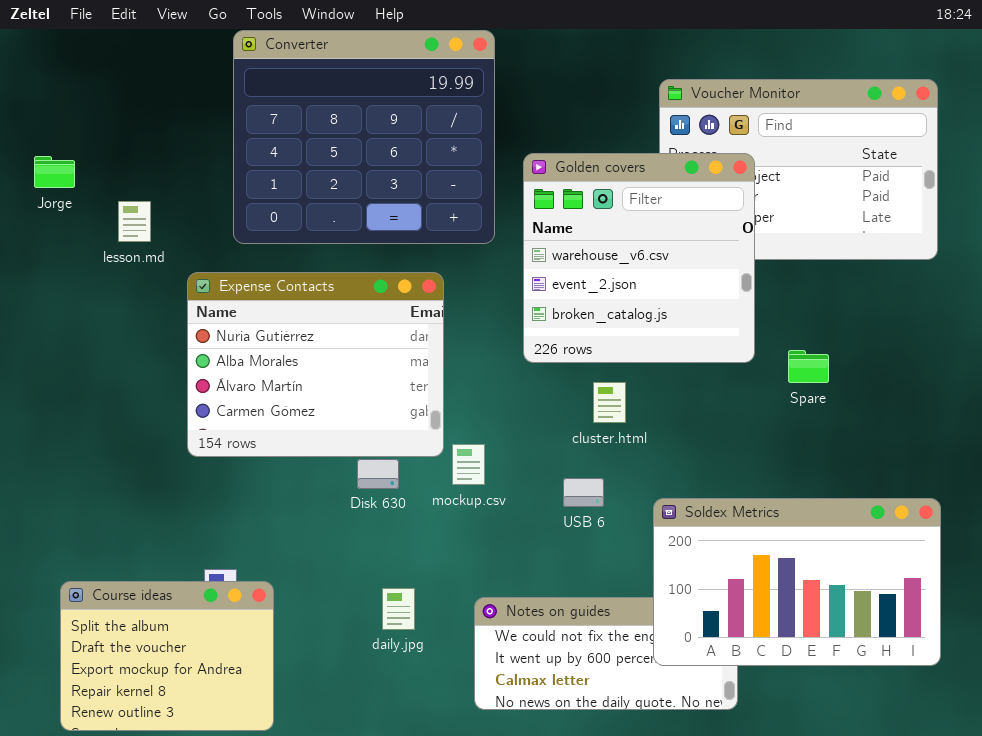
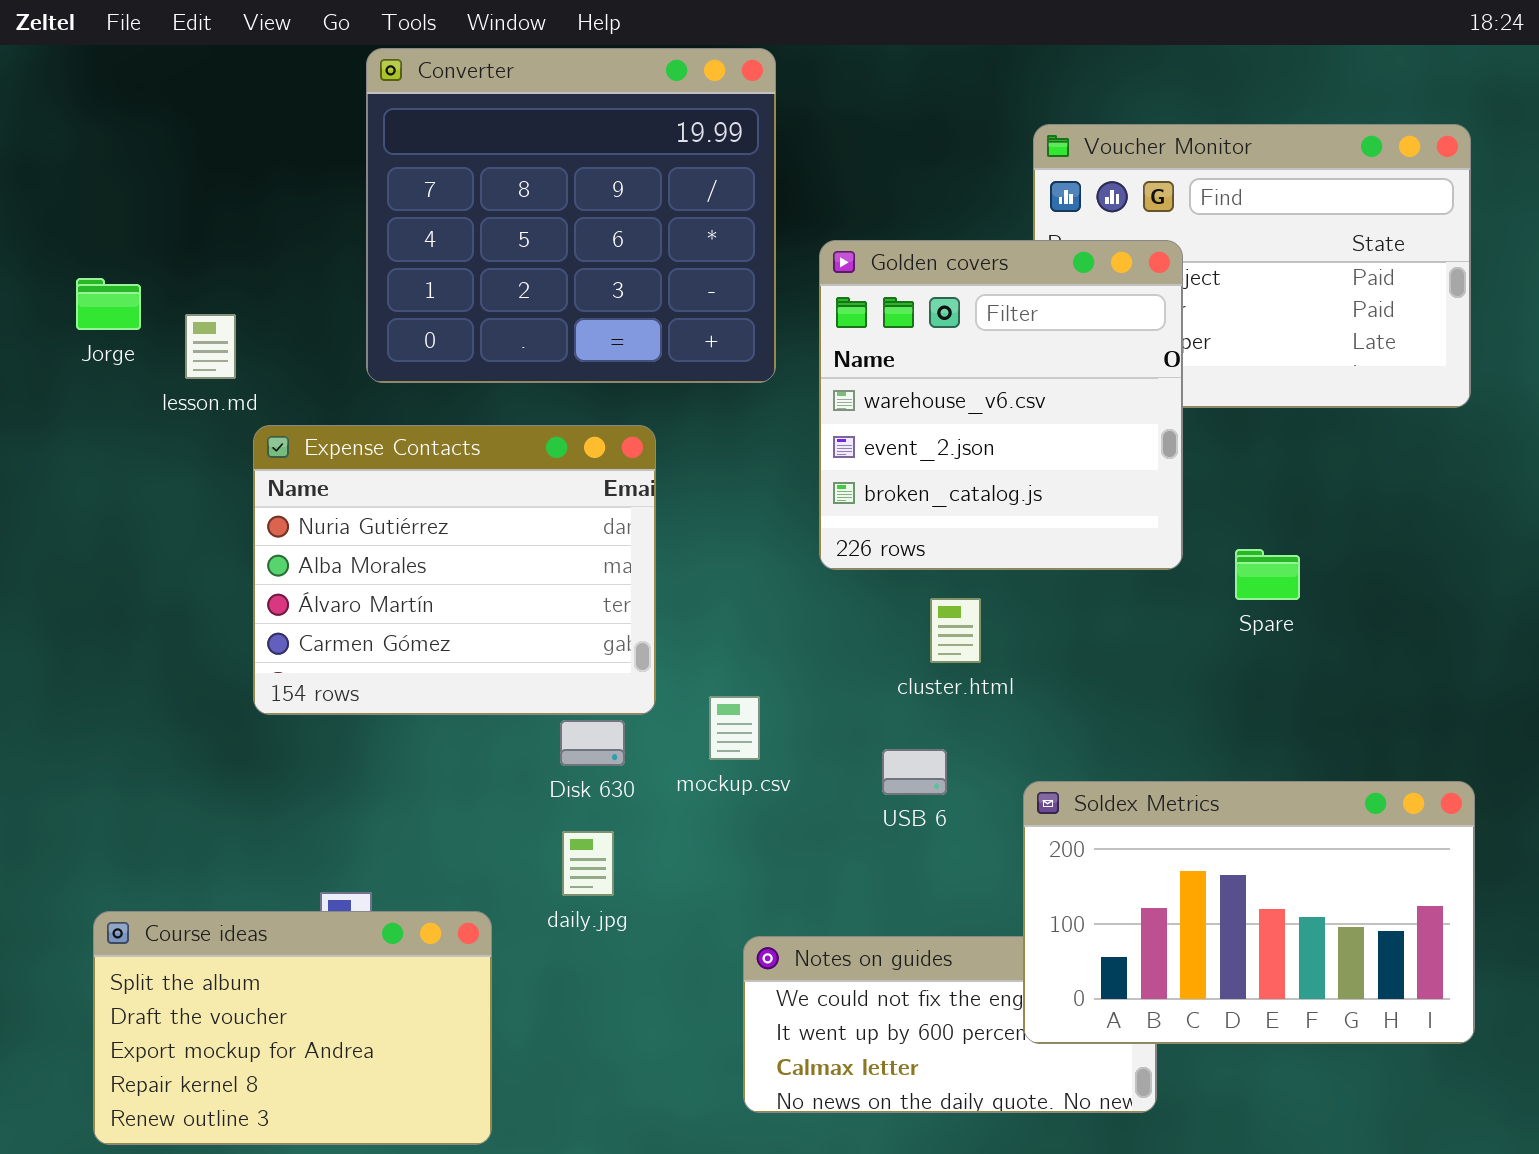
Jorge: [34,156,75,188] -> [76,278,141,330], moved
Expense Contacts: [187,272,444,457] -> [253,425,656,715], moved
Course ideas: [60,581,274,731] -> [93,911,492,1145], resized
daily.jpg: [382,588,415,630] -> [562,831,614,896], moved

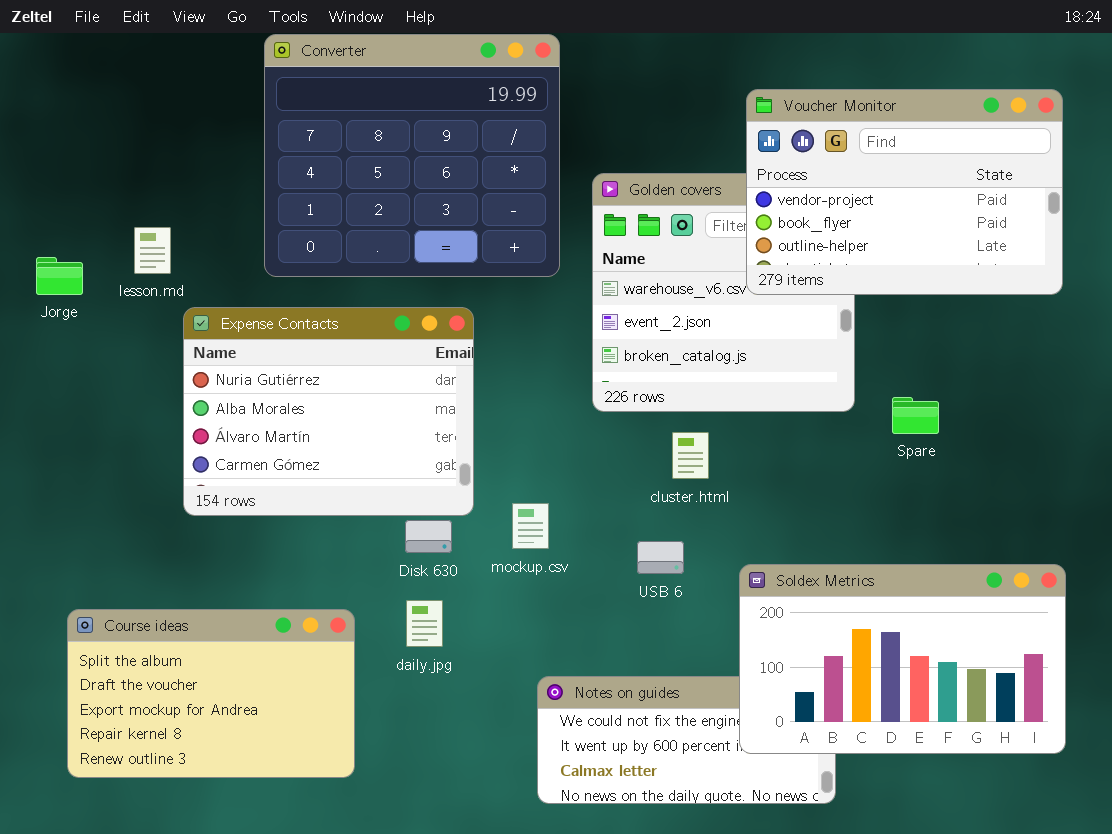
Voucher Monitor: [1033,124,1471,408] -> [746,89,1063,295], raised
Jorge: [76,278,141,330] -> [36,257,83,295], moved
Course ideas: [93,911,492,1145] -> [67,609,355,778], moved

